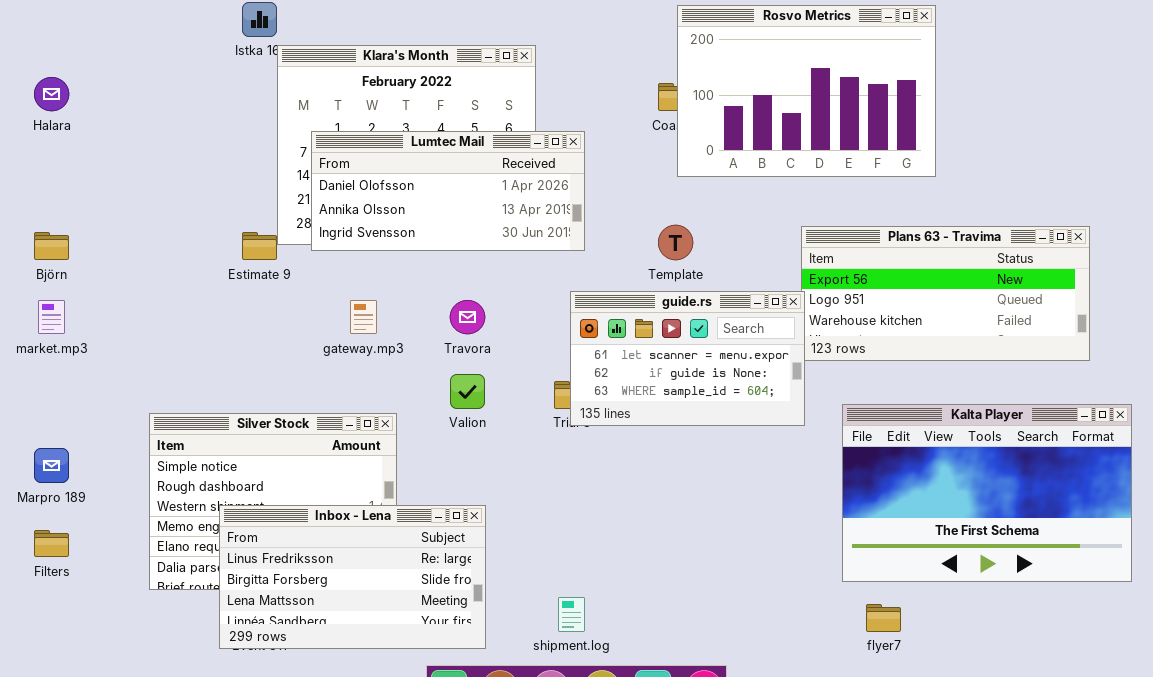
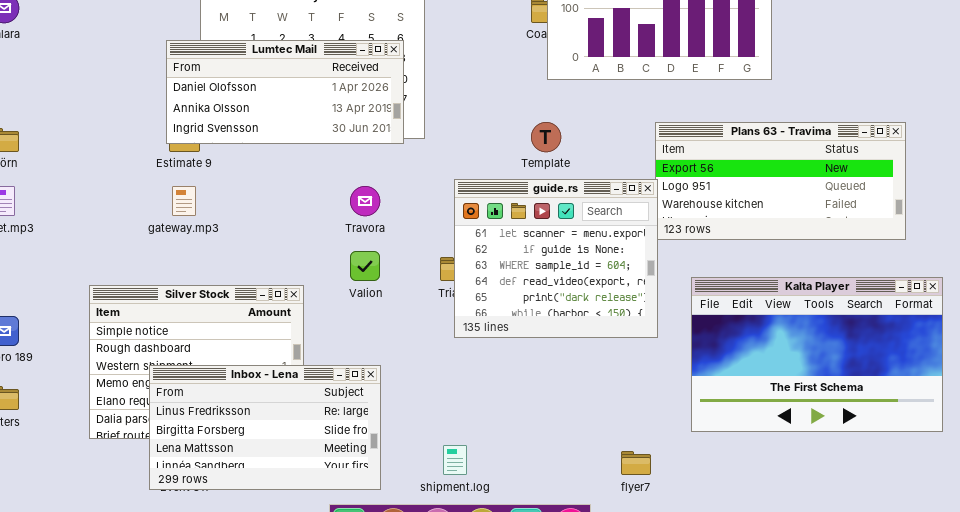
Lumtec Mail: [311,131,585,251] -> [166,40,404,144], moved
guide.rs: [570,291,805,426] -> [454,179,658,338], resized
gateway.mp3: [350,300,377,334] -> [172,186,196,216], moved
flyer7: [866,604,901,632] -> [621,451,651,475], moved

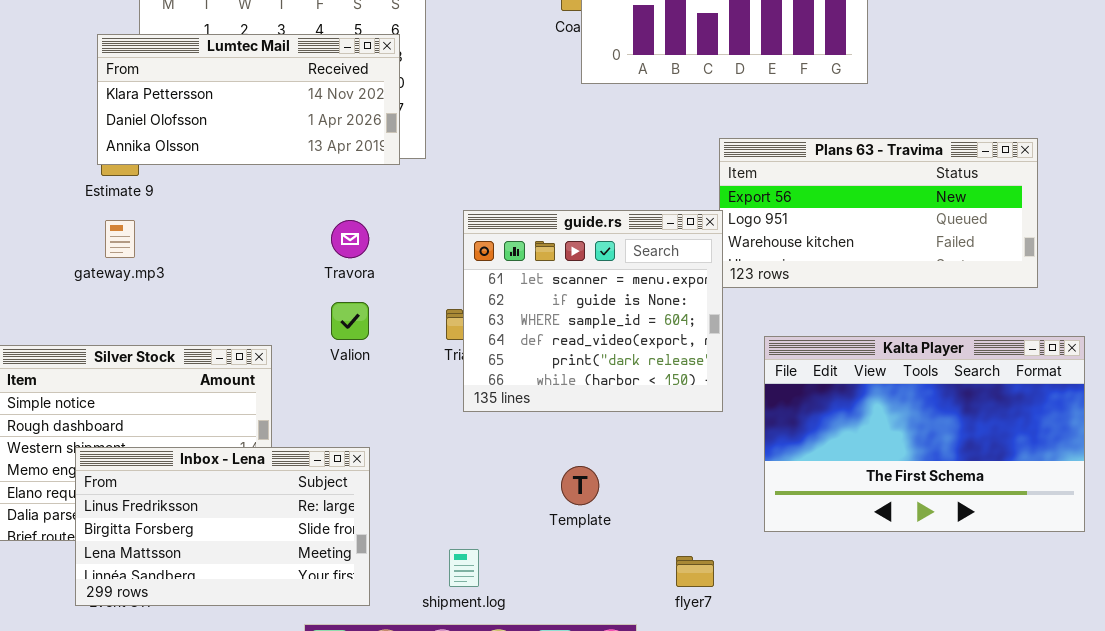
Lumtec Mail: [166,40,404,144] -> [97,34,400,165], scrolled up 1 row
Template: [531,122,561,152] -> [561,466,599,505], moved

